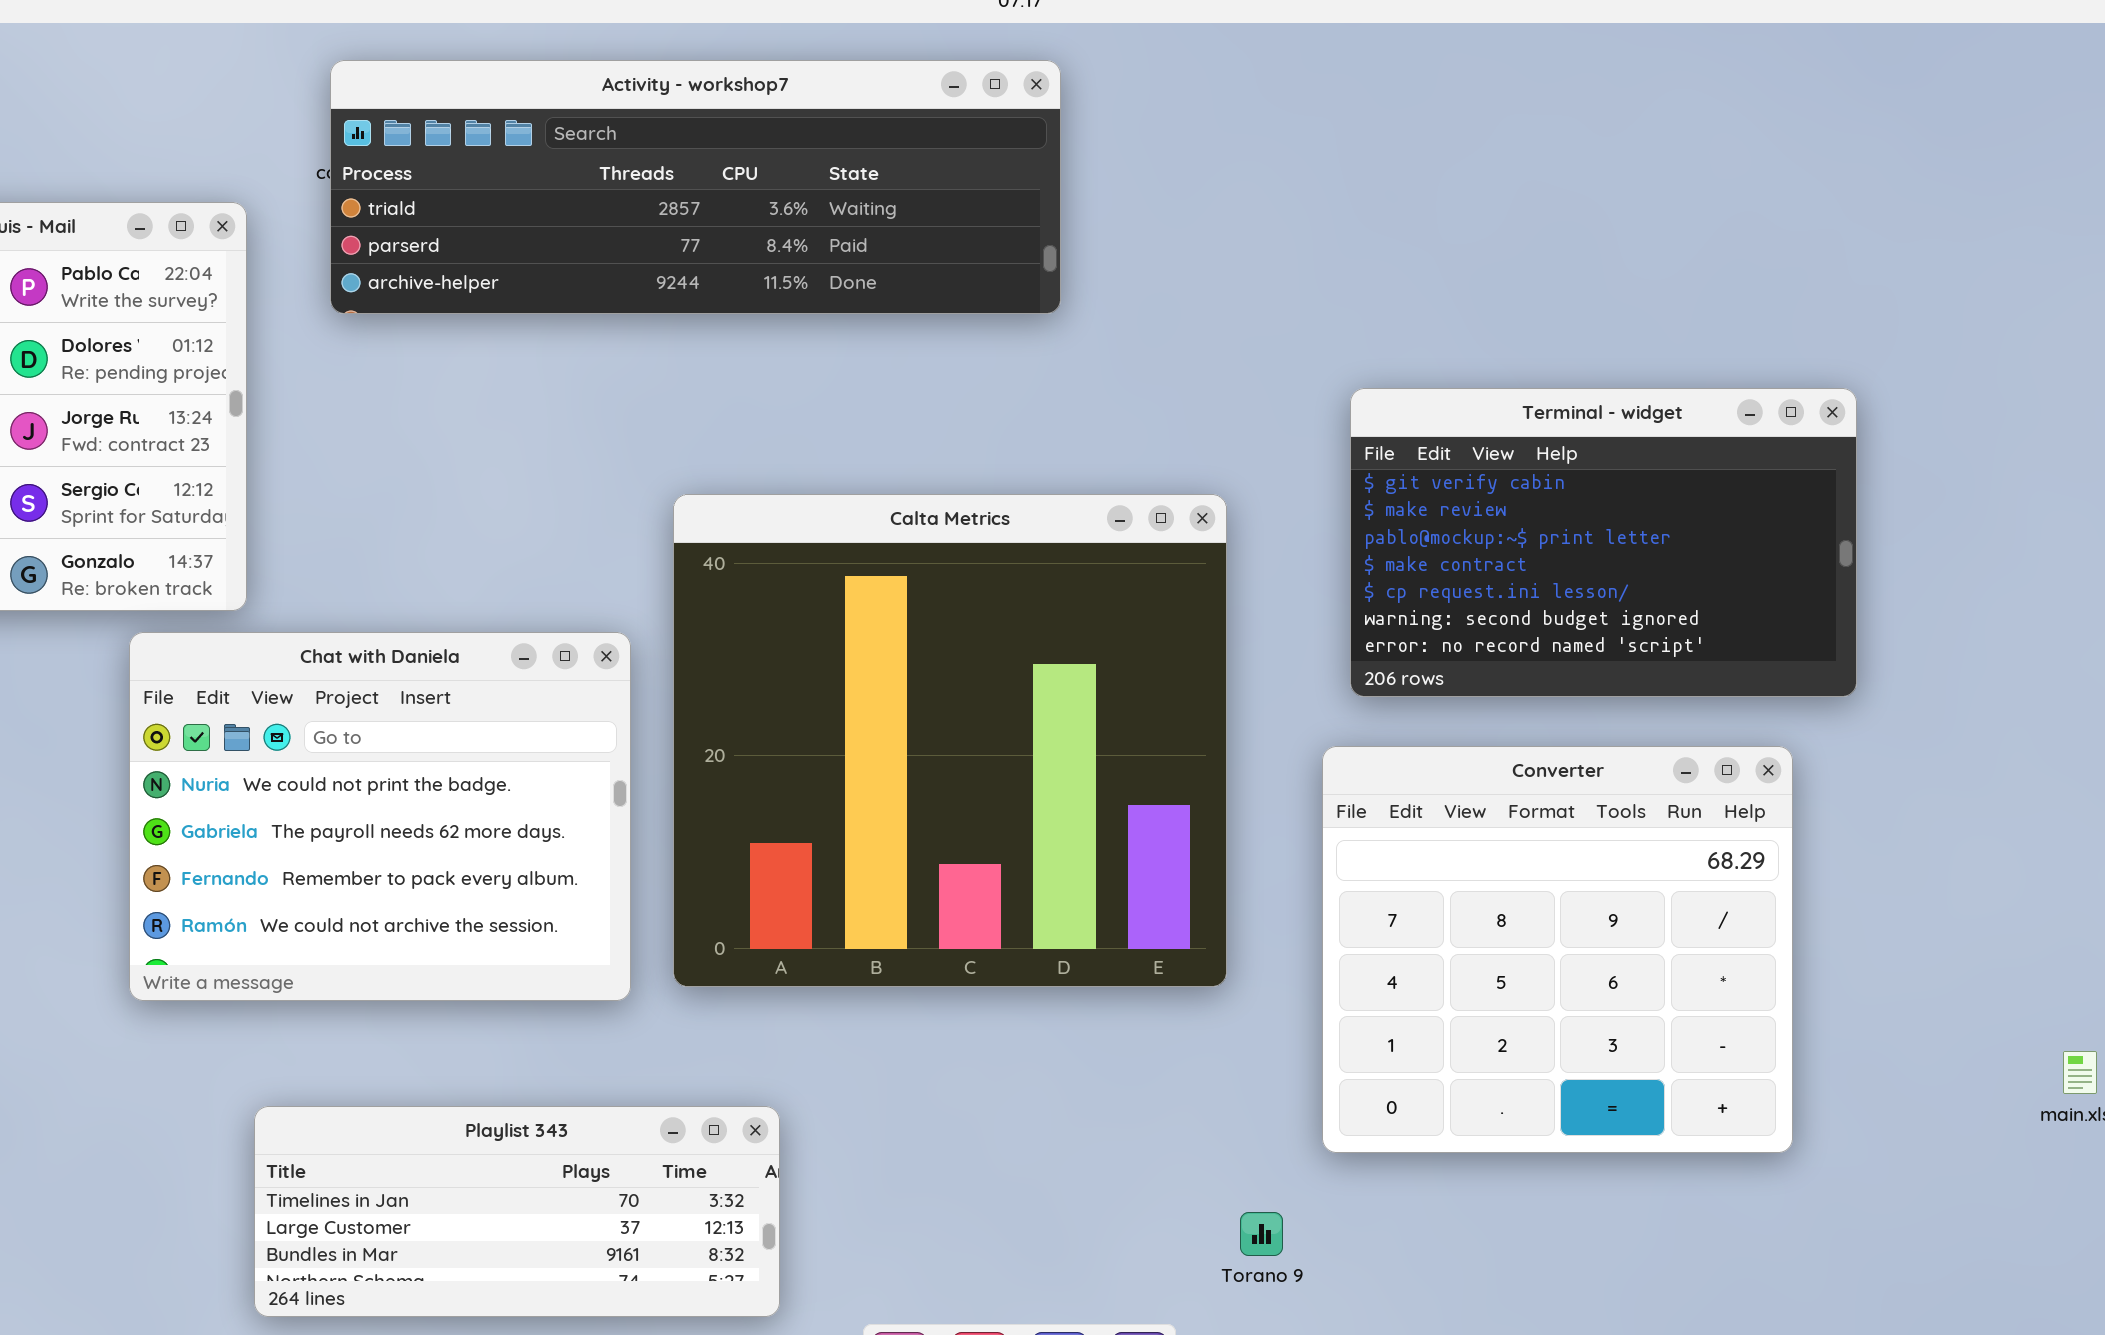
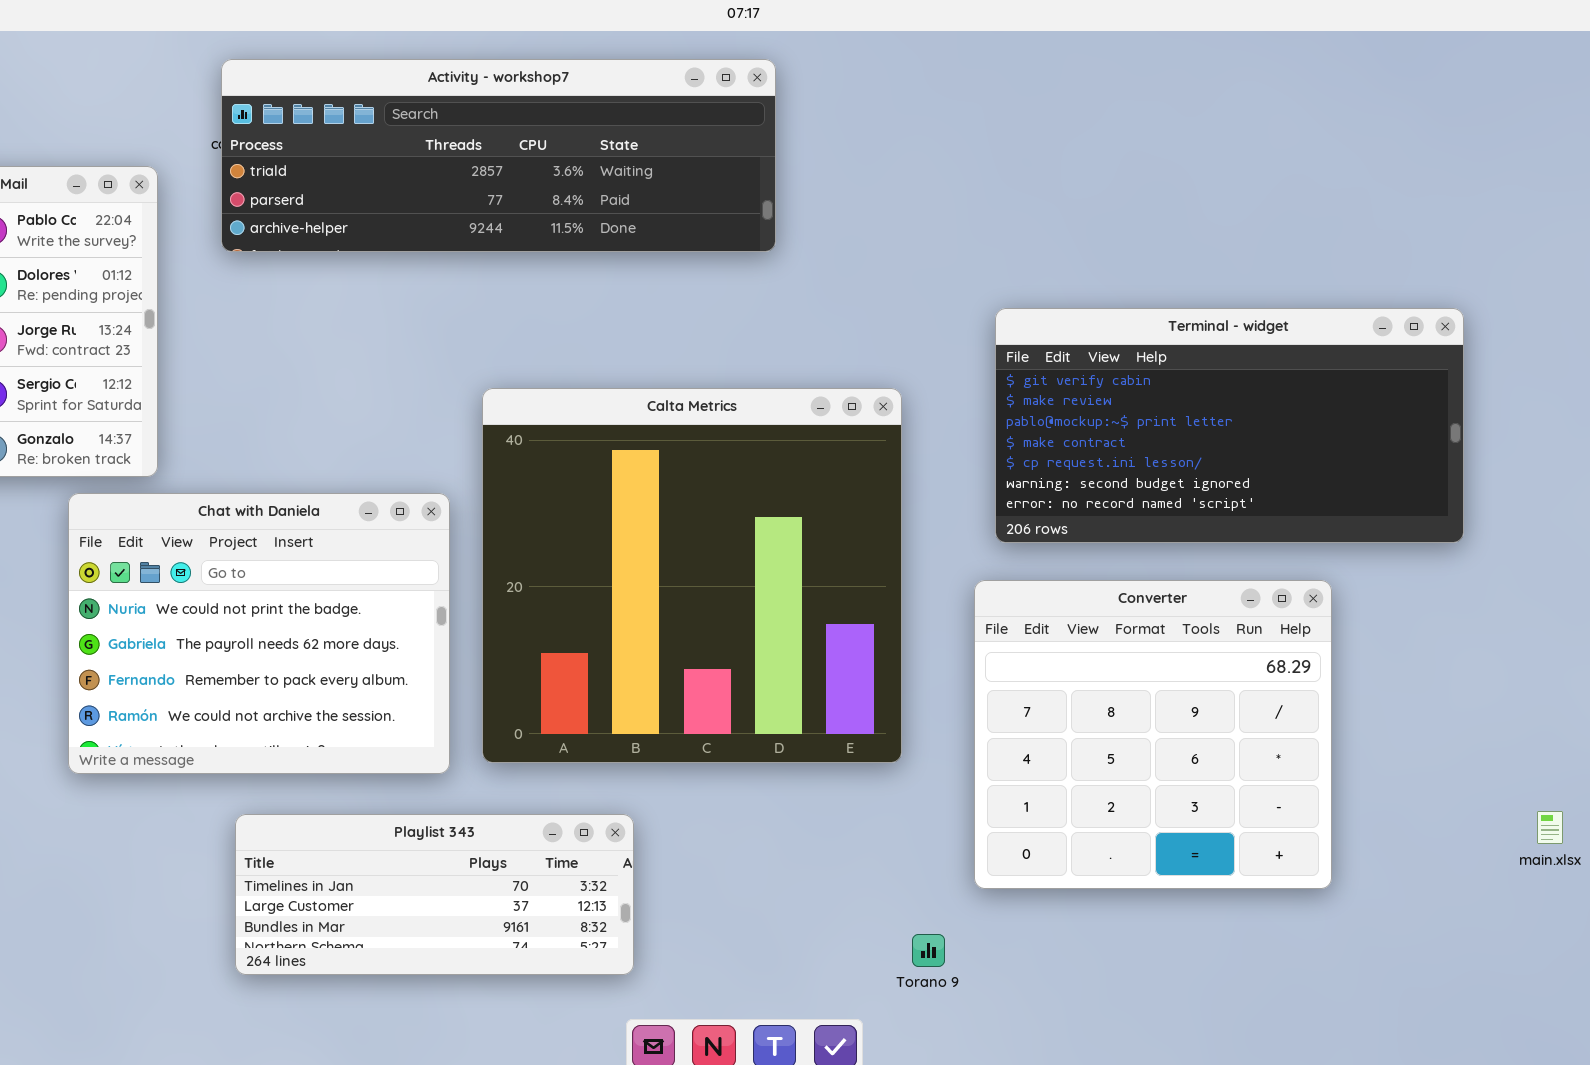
Terminal - widget: [1350,388,1857,697] -> [995,308,1464,543], resized
Playlist 343: [254,1106,780,1317] -> [235,814,634,975], moved

